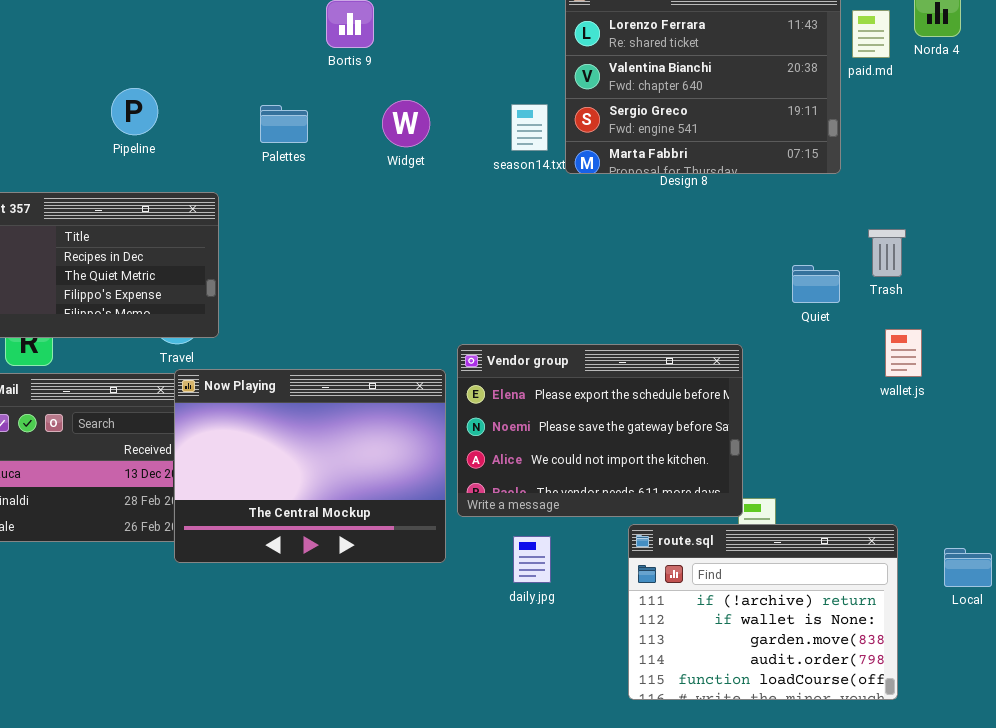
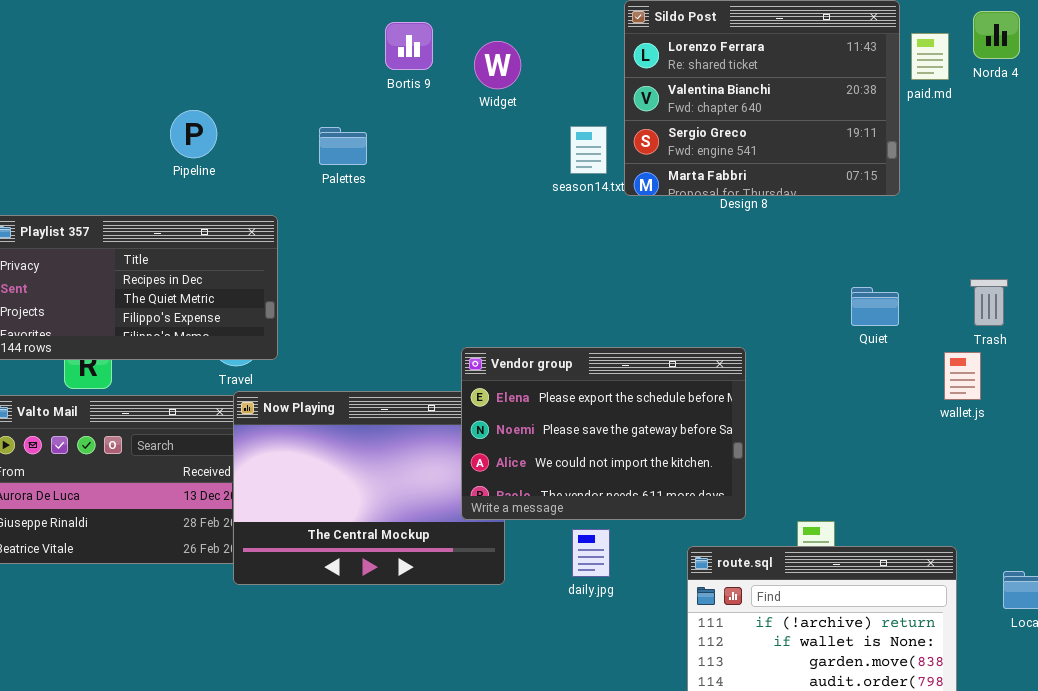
Widget: [382,100,430,147] -> [474,41,521,89], moved
Trash: [868,229,906,277] -> [970,279,1008,326], moved
Vendor group: [457,344,743,517] -> [461,347,746,520], moved
daily.jpg: [513,536,551,583] -> [572,529,610,577], moved

